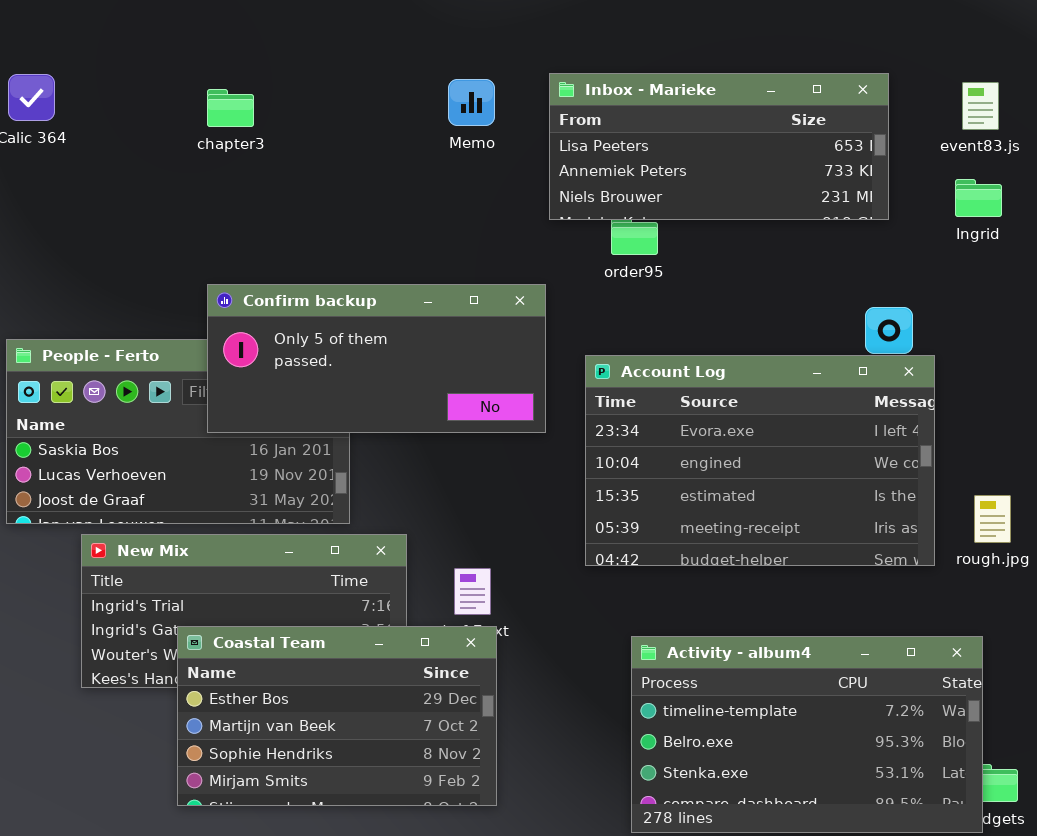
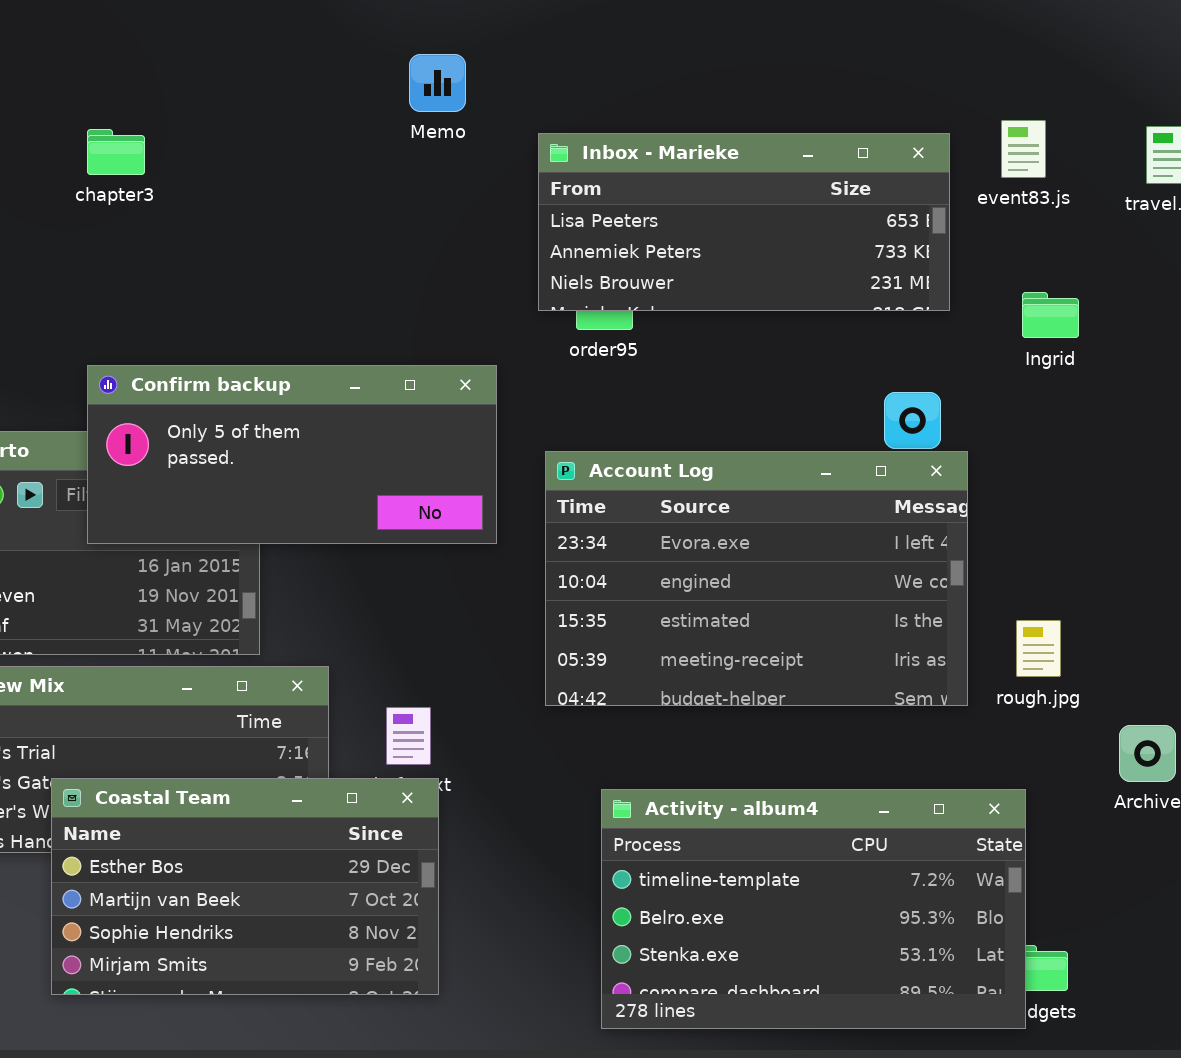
Inbox - Marieke: [549,73,889,220] -> [538,133,950,311], moved
Memo: [448,79,495,126] -> [409,54,466,112], moved
Ingrid: [955,179,1002,217] -> [1022,292,1079,338], moved

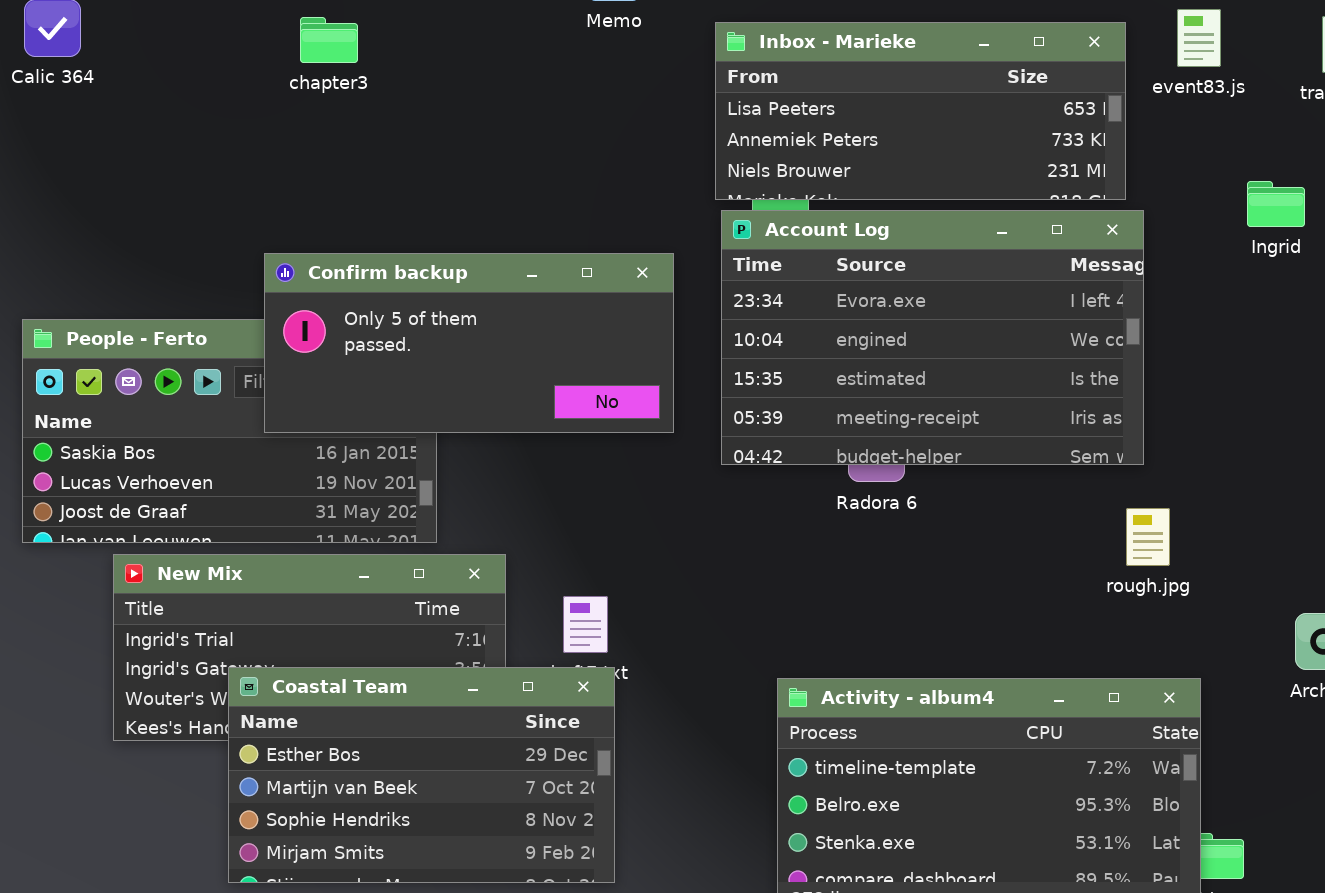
chapter3: [87,129,145,175] -> [300,17,358,63], moved
Ingrid: [1022,292,1079,338] -> [1247,181,1305,227], moved
Account Log: [545,451,968,706] -> [721,210,1144,465], moved
rough.jpg: [1016,620,1061,677] -> [1126,508,1170,566], moved

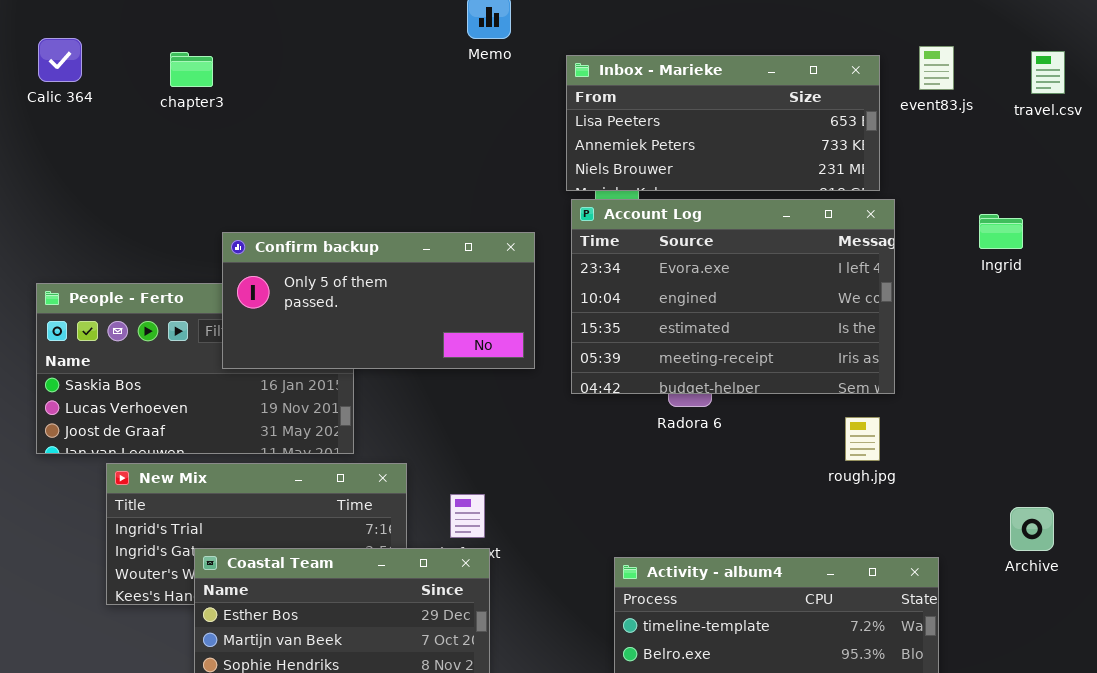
chapter3: [300,17,358,63] -> [170,52,213,87], moved
Ingrid: [1247,181,1305,227] -> [979,214,1023,249], moved
rough.jpg: [1126,508,1170,566] -> [845,417,880,461], moved

